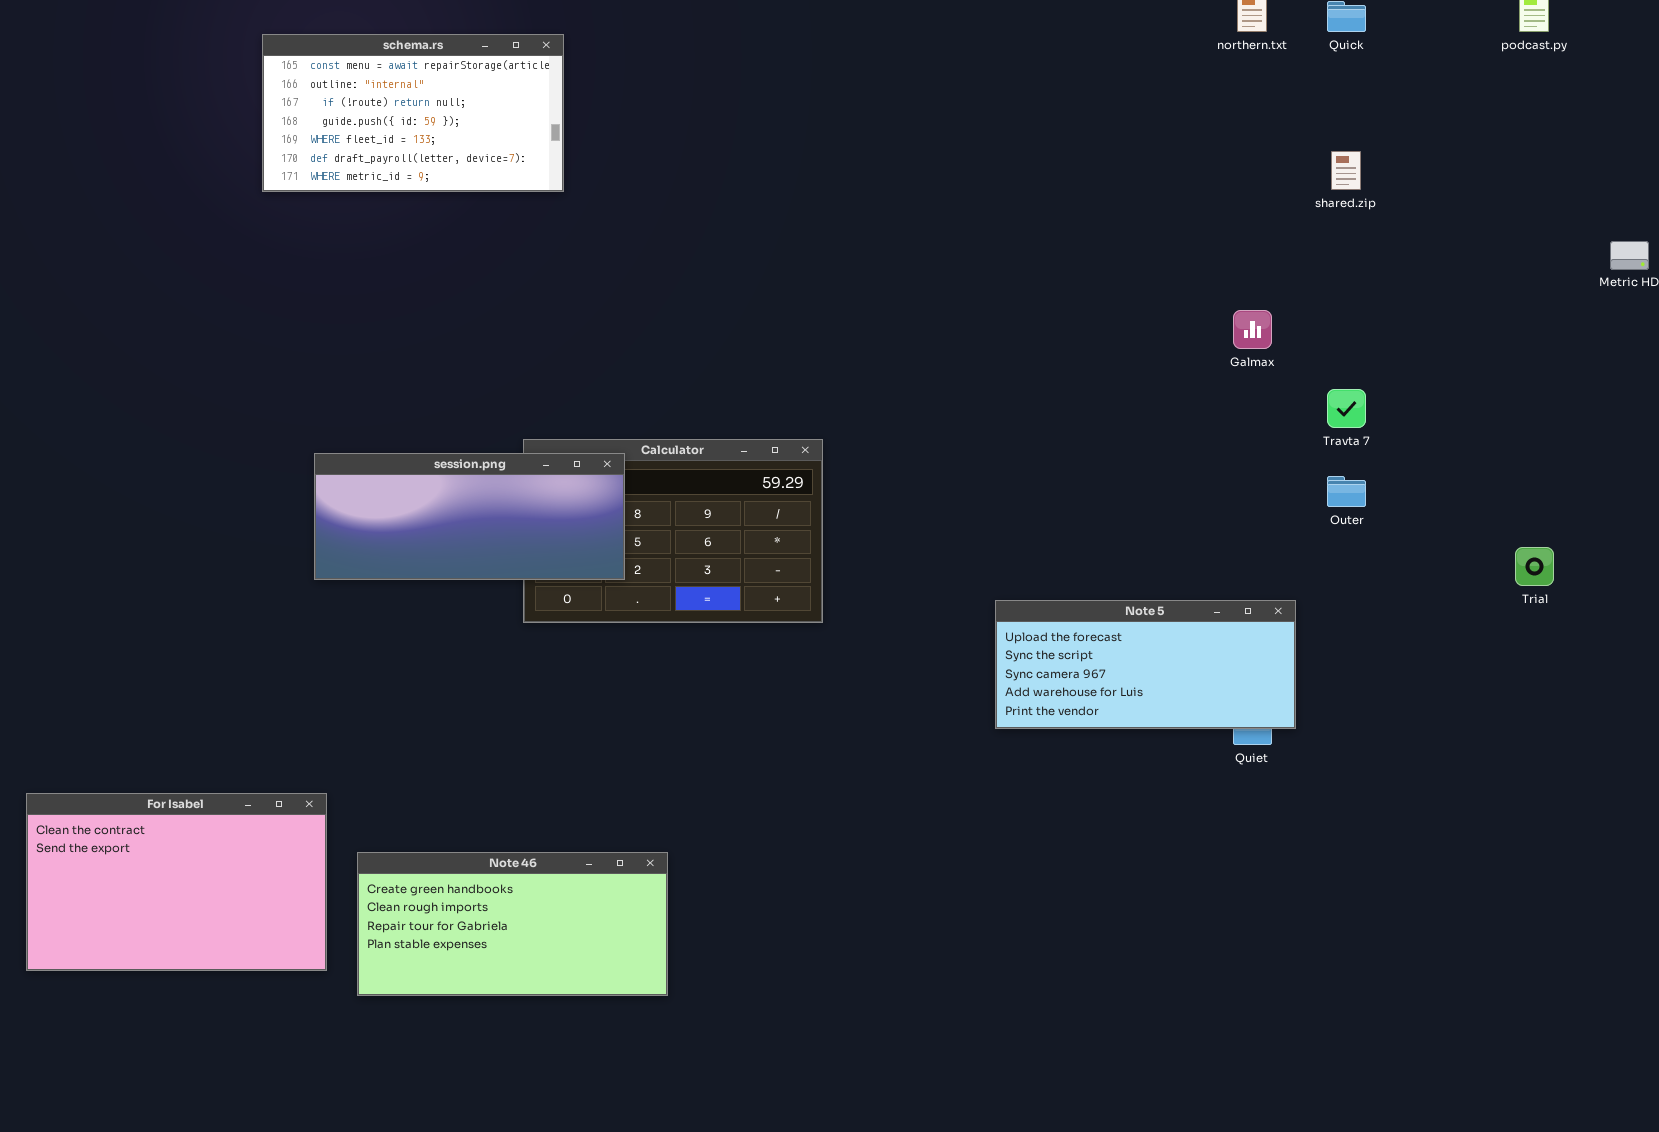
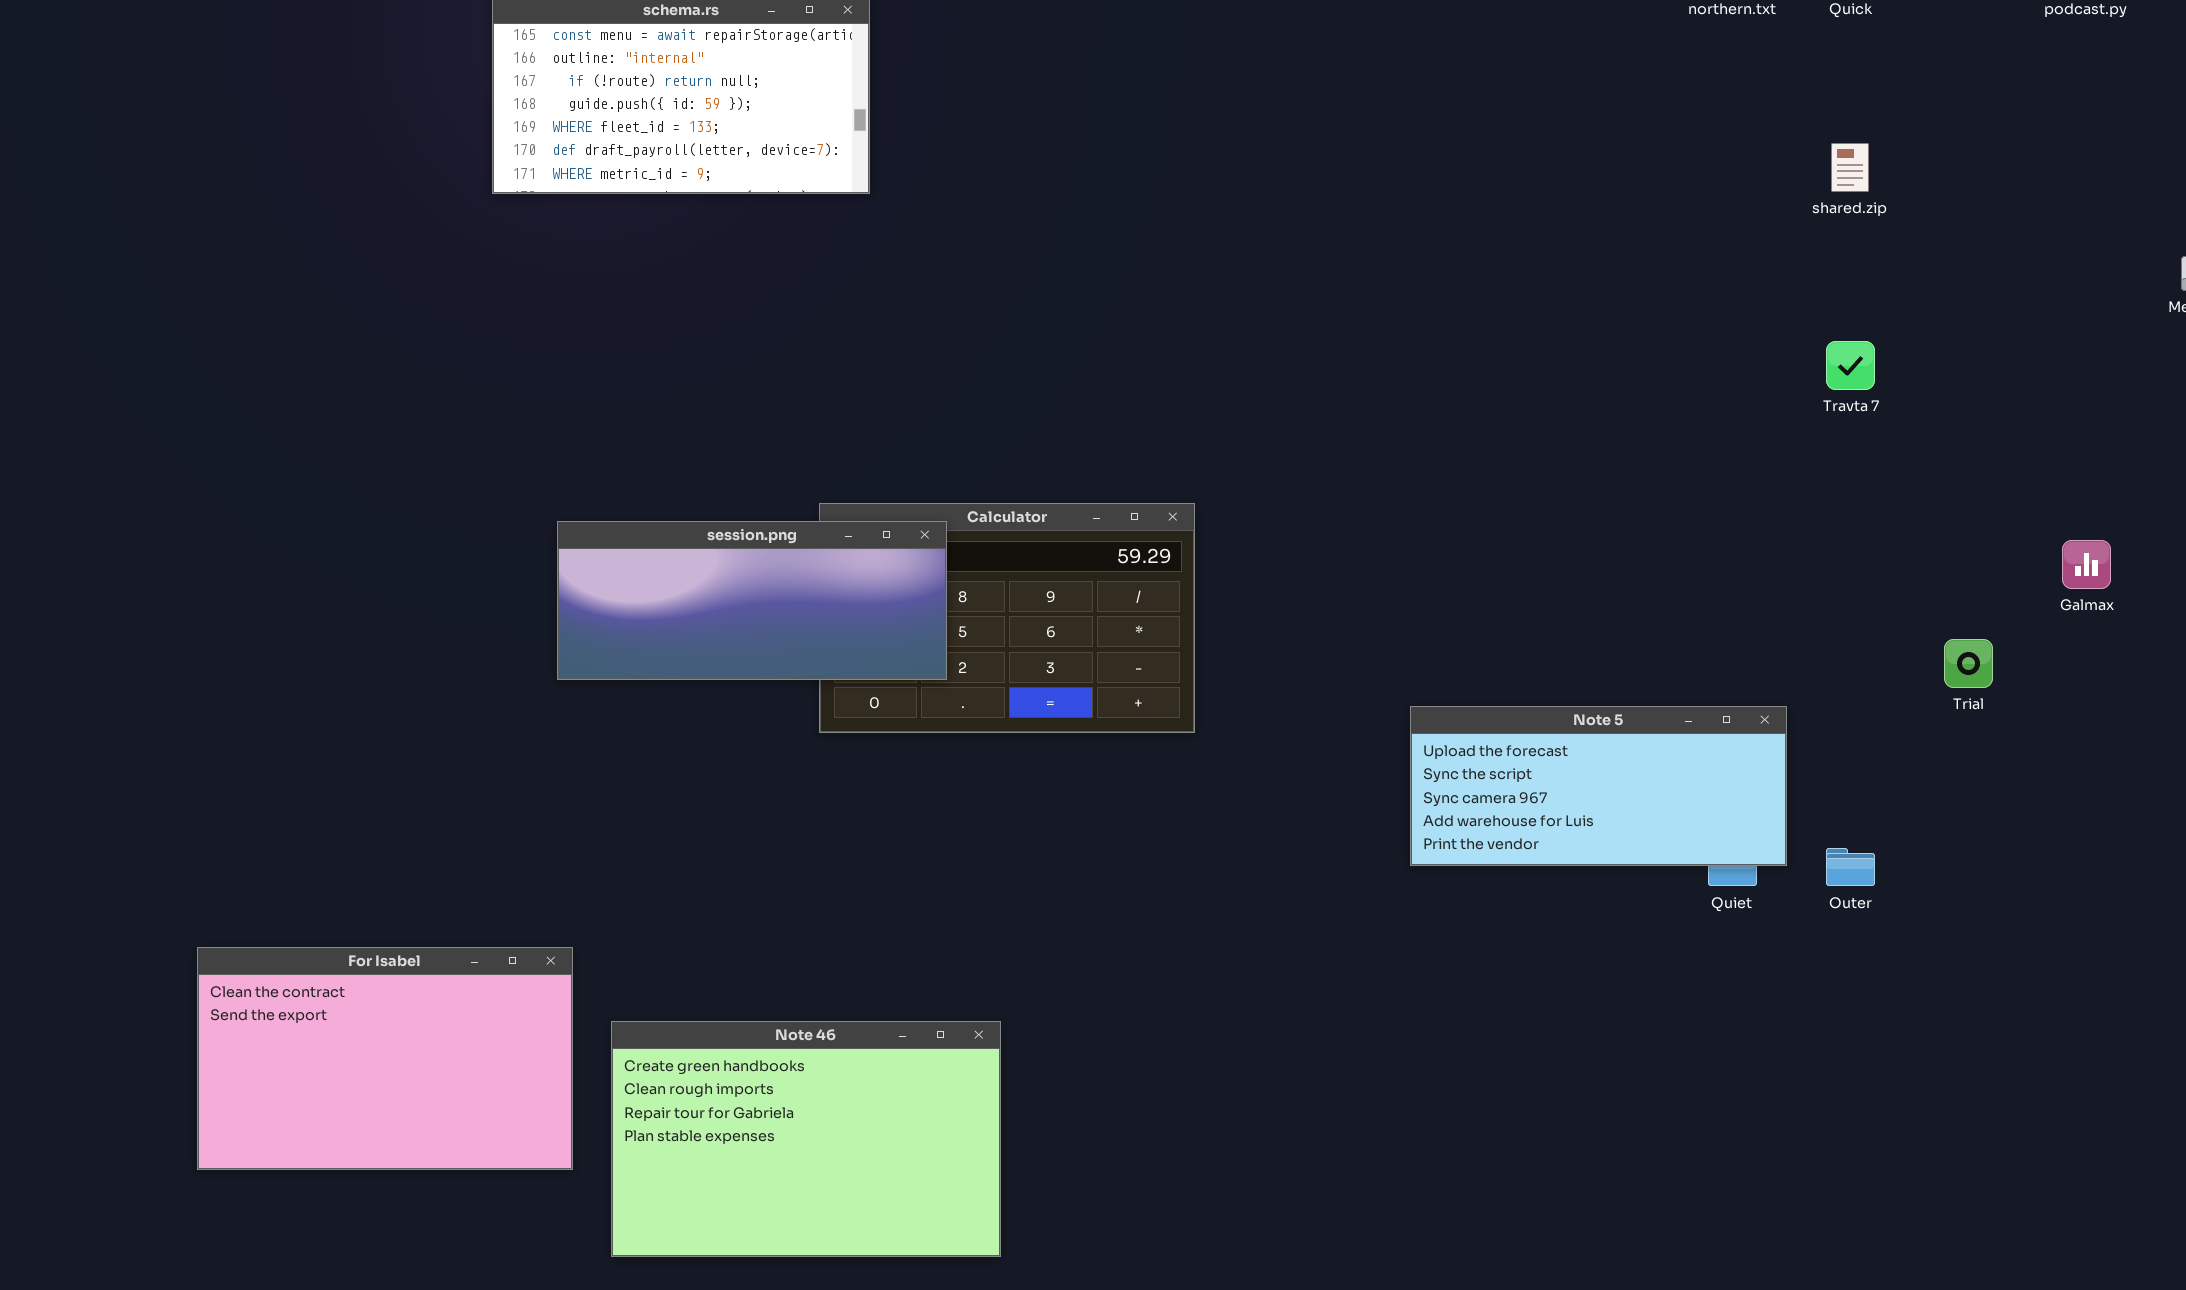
Galmax: [1233,310,1272,349] -> [2062,540,2111,589], moved
Travta 7: [1327,389,1366,428] -> [1826,341,1875,390], moved
Outer: [1327,476,1366,507] -> [1826,848,1875,886], moved
Trial: [1515,547,1554,586] -> [1944,639,1993,688], moved
Note 46: [357,852,668,996] -> [611,1021,1001,1257], resized

